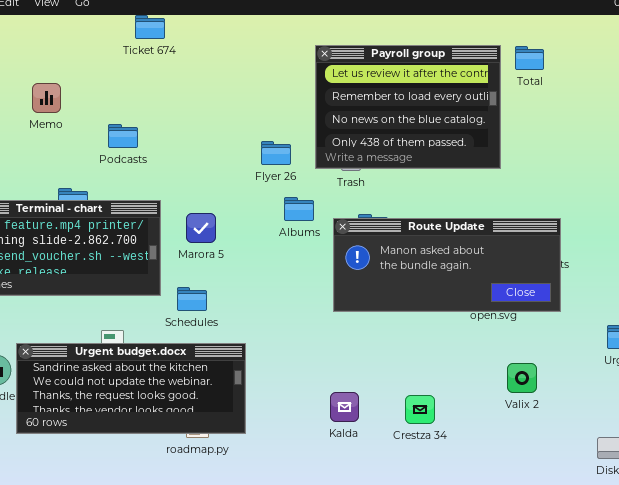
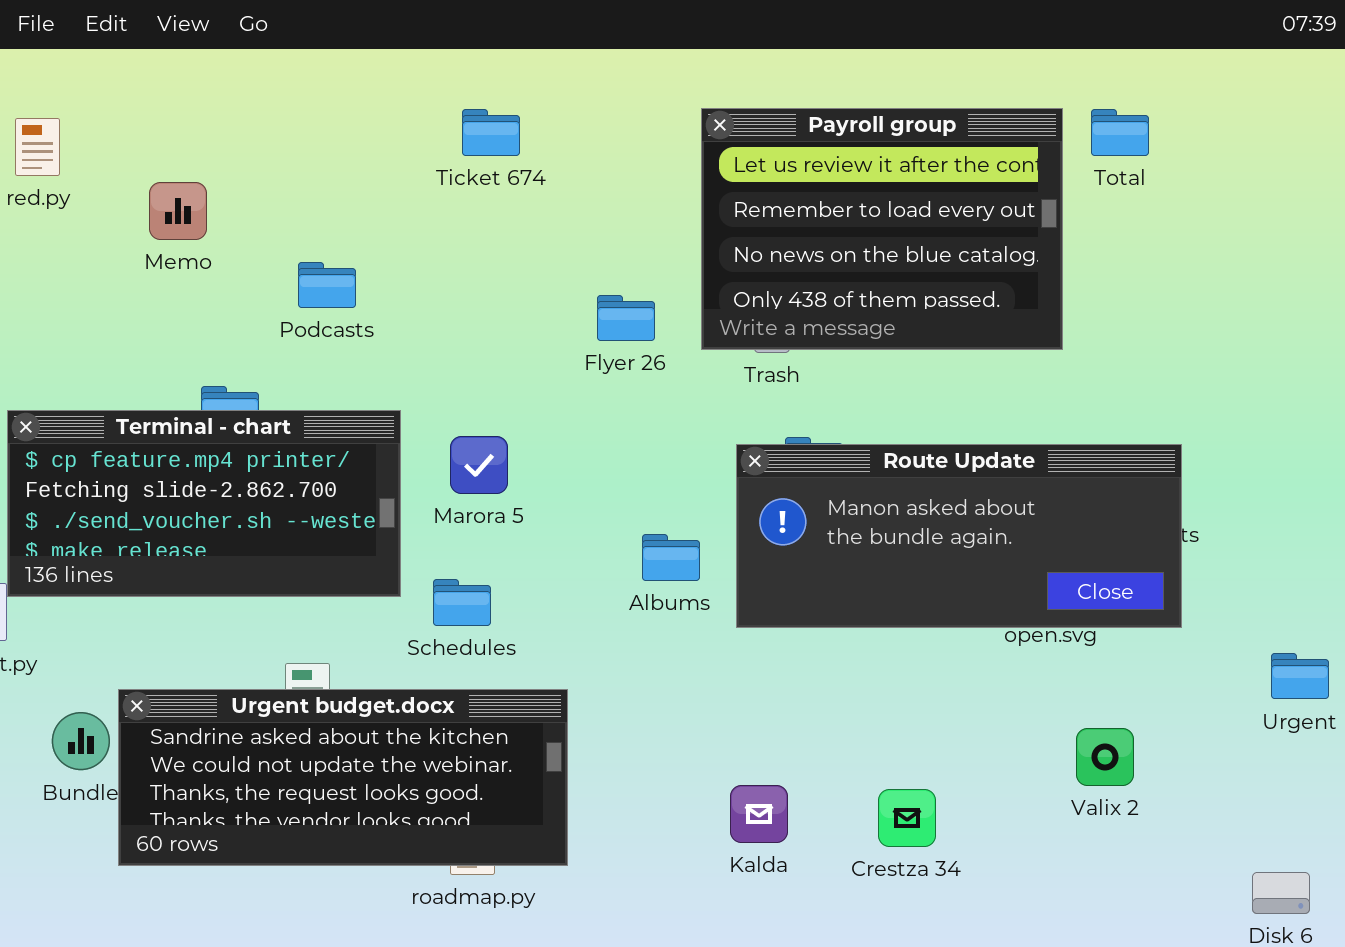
Ticket 674: [135,15,165,39] -> [462,109,520,156], moved
Albums: [284,197,314,221] -> [642,534,700,581], moved

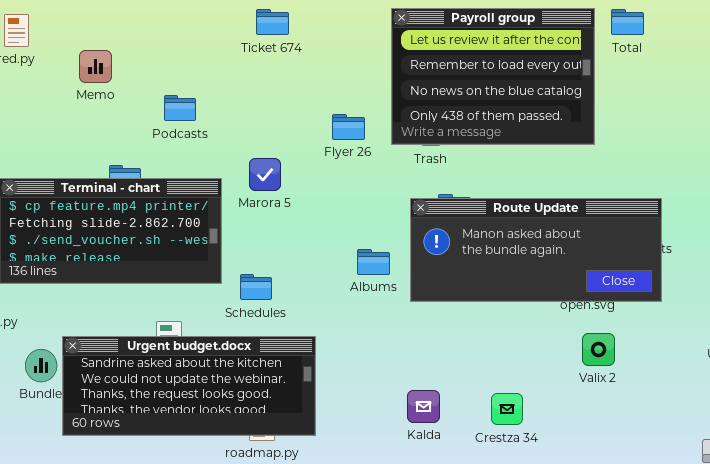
Marora 5: [450,436,508,494] -> [249,158,281,191], moved
Valix 2: [1076,728,1134,786] -> [582,333,615,366], moved

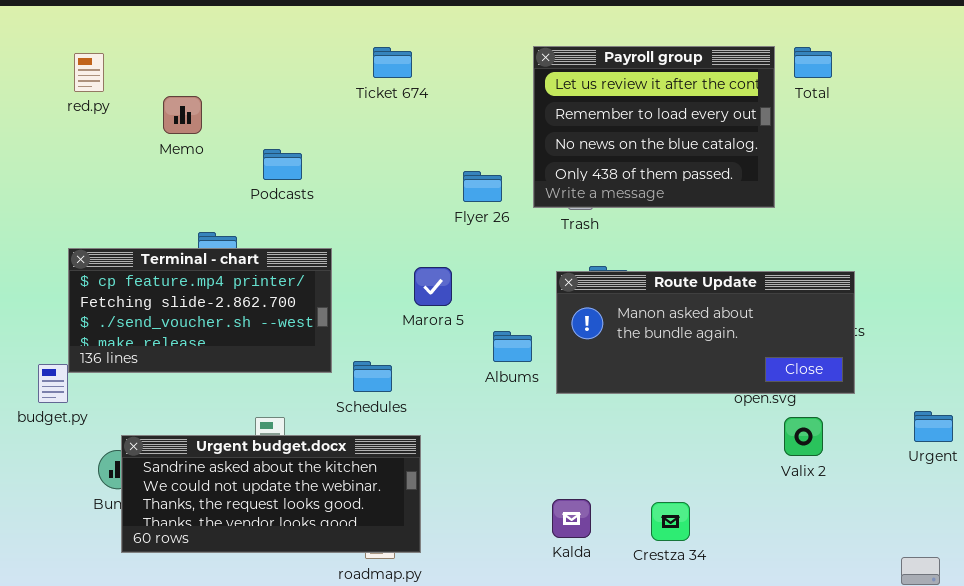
Marora 5: [249,158,281,191] -> [414,267,452,306], moved
Valix 2: [582,333,615,366] -> [784,417,823,456], moved
Urgent budget.docx: [62,336,316,436] -> [121,435,421,553], moved

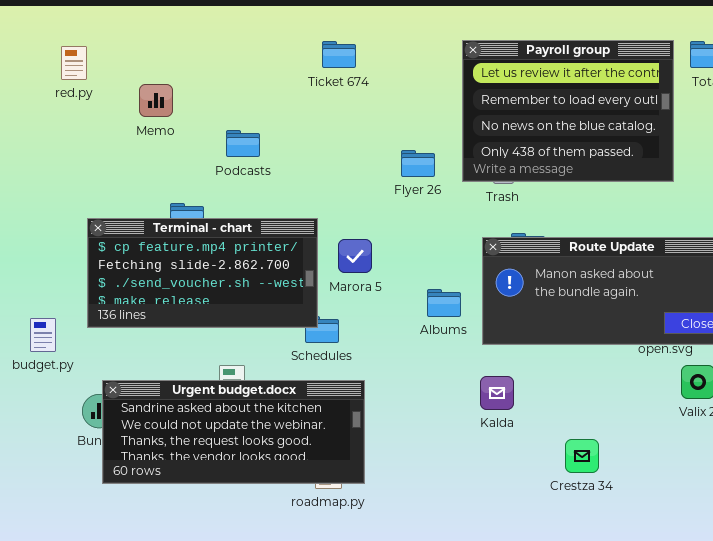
Terminal - chart: [68,248,332,373] -> [87,218,318,328], moved
Marora 5: [414,267,452,306] -> [338,239,372,273], moved
Kalda: [552,499,591,538] -> [480,376,514,410], moved

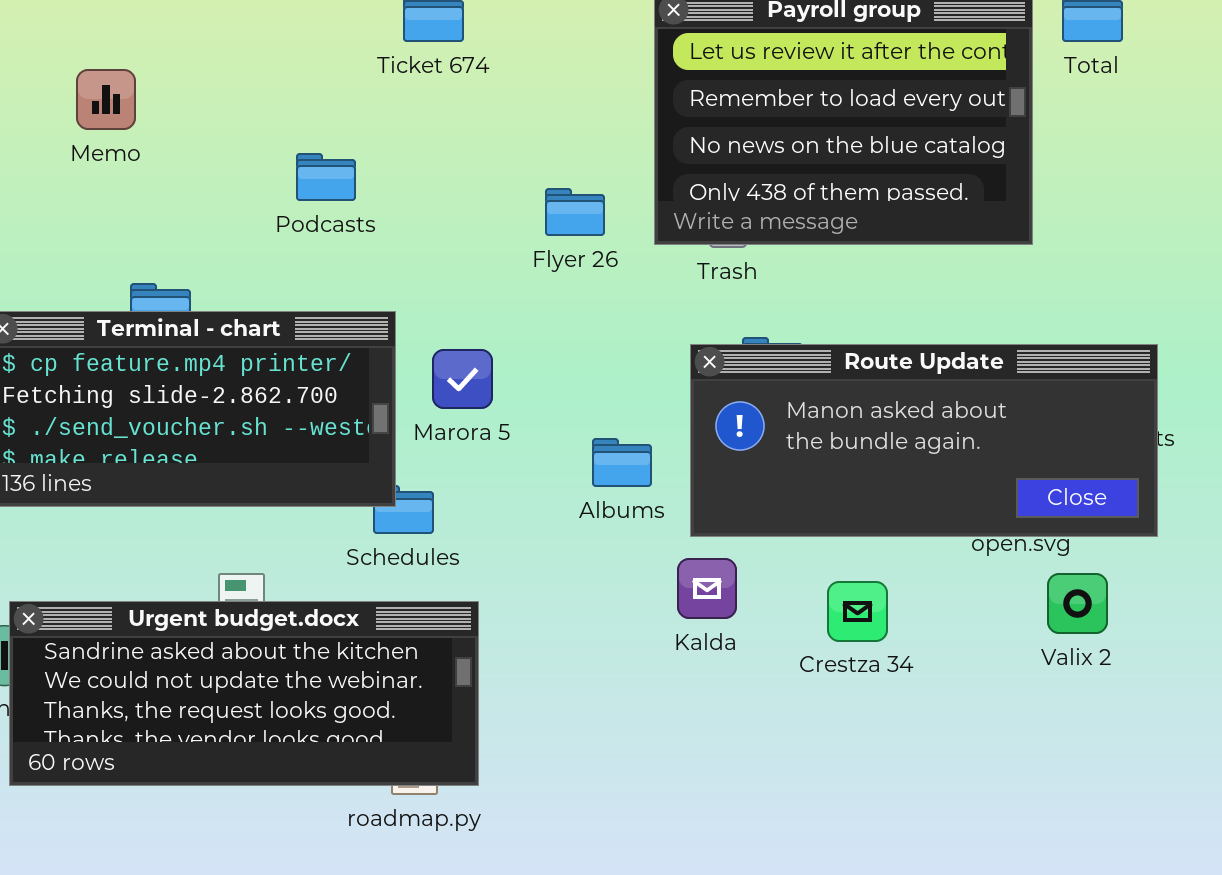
Podcasts: [226,130,260,157] -> [296,153,356,201], moved
Kalda: [480,376,514,410] -> [677,558,737,619], moved
Crestza 34: [565,439,599,473] -> [827,581,888,642], moved

